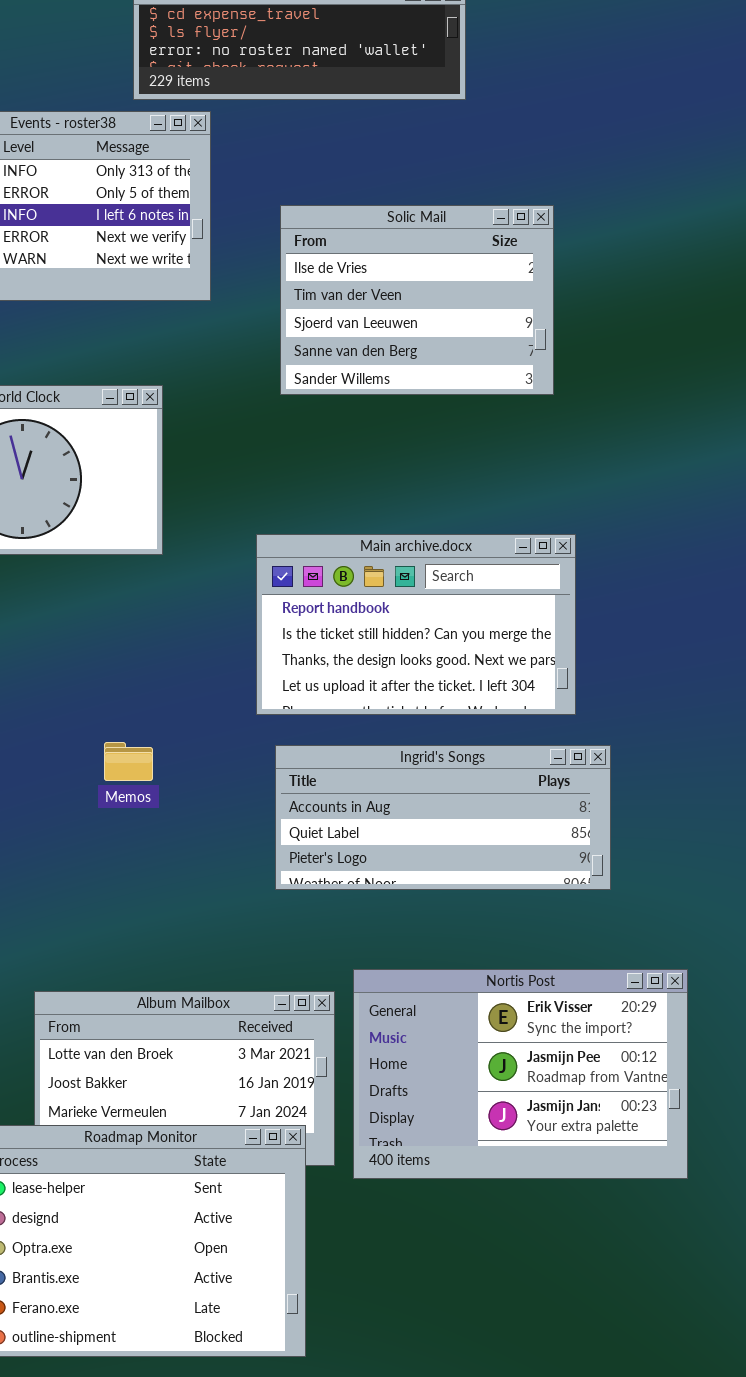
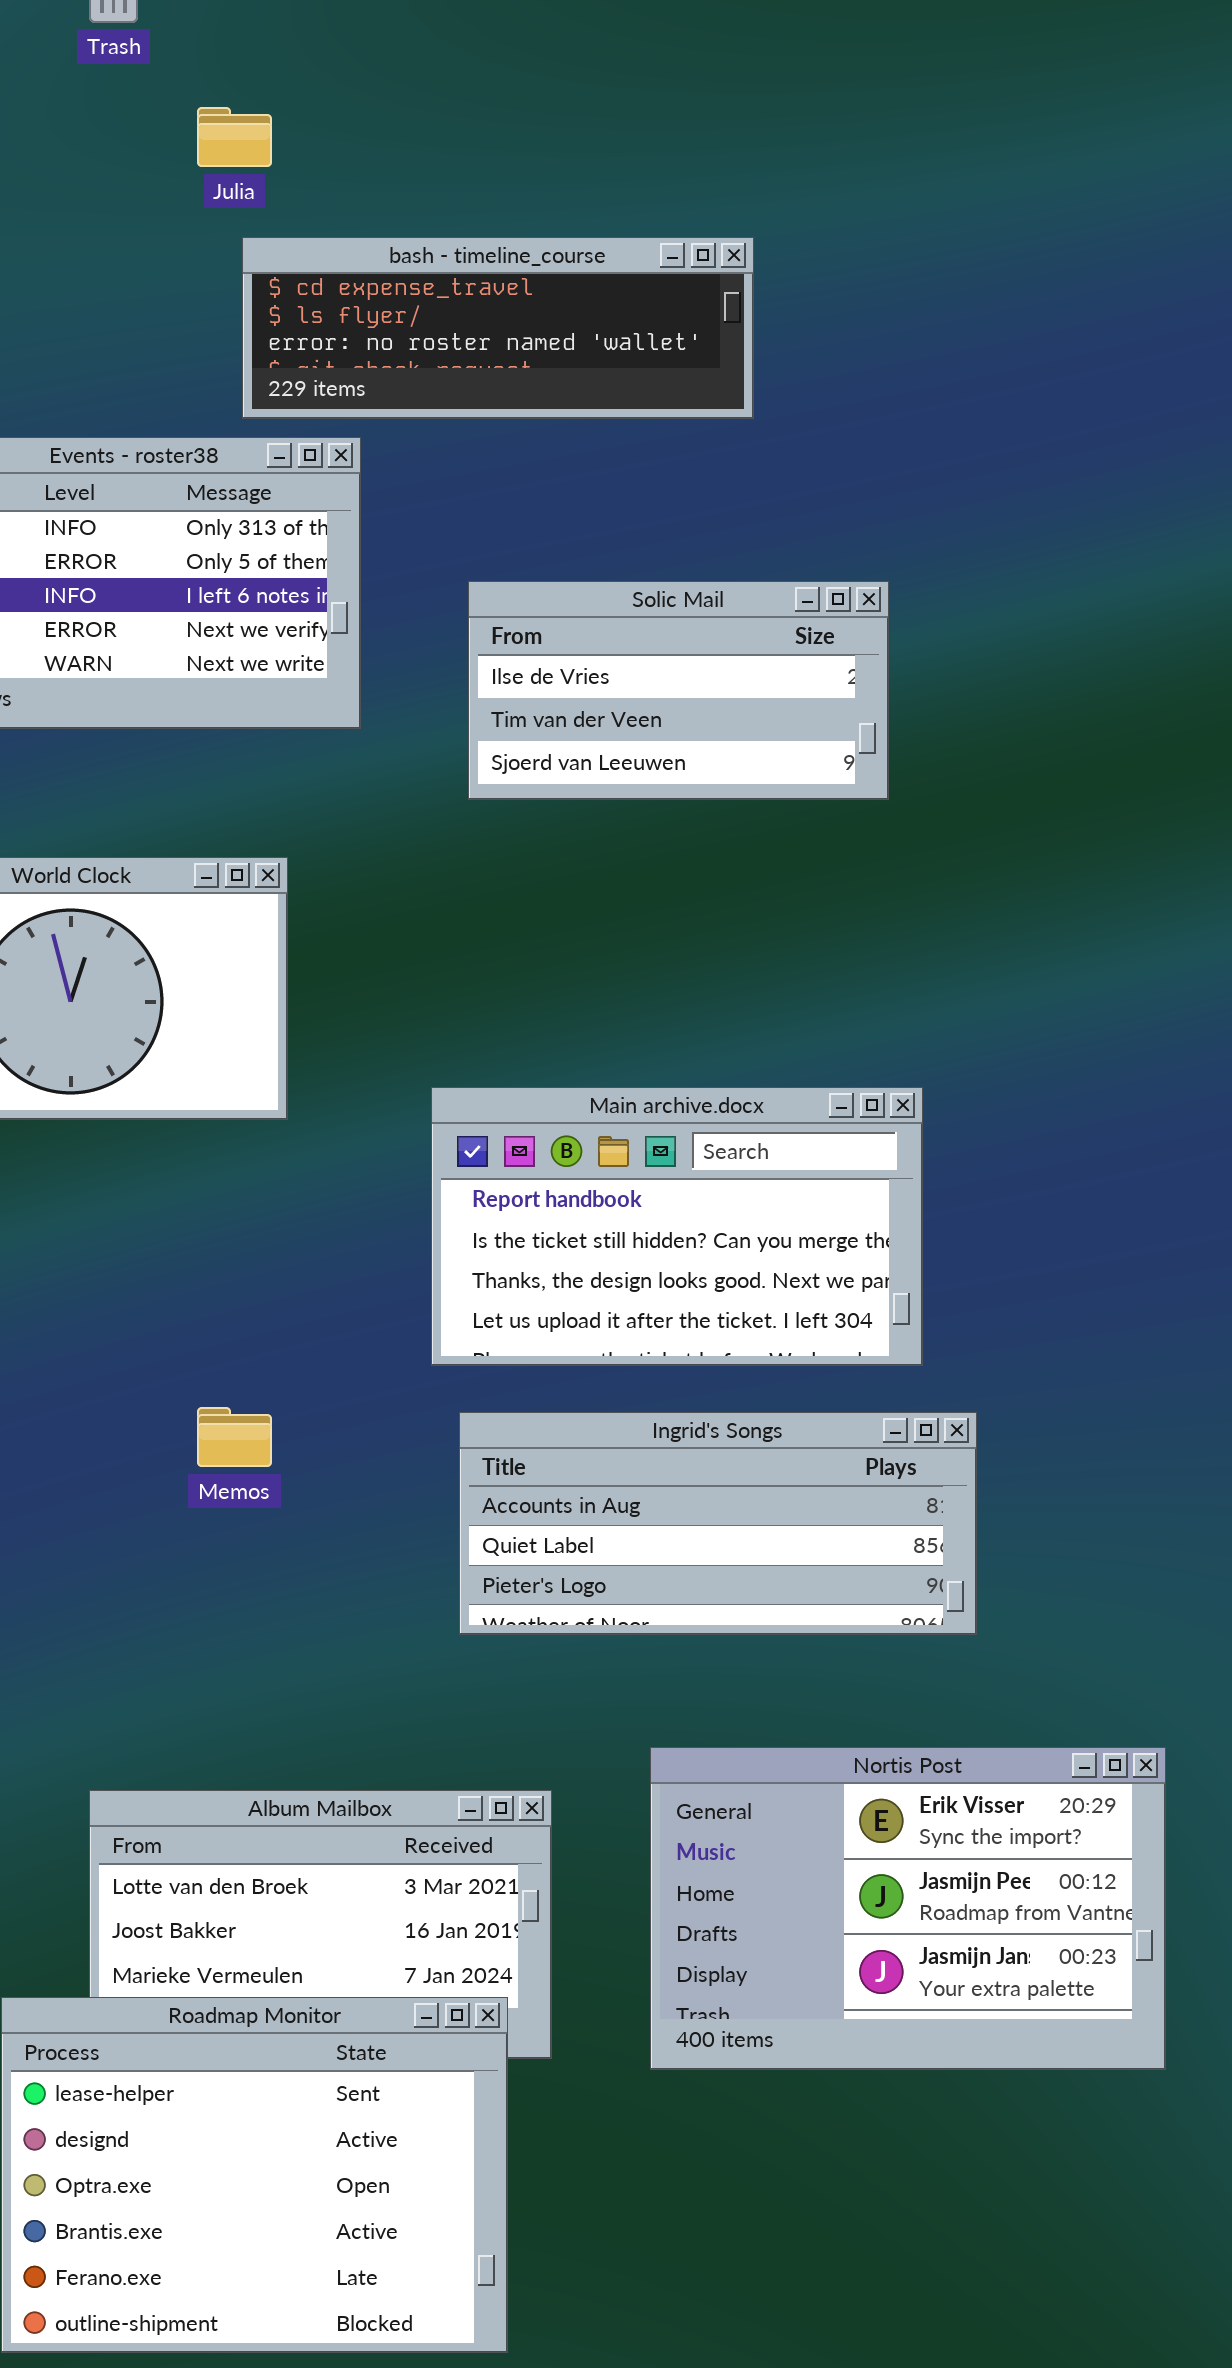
Solic Mail: [280,205,554,395] -> [468,581,889,800], resized
Nortis Post: [353,969,688,1179] -> [650,1747,1166,2070], moved

